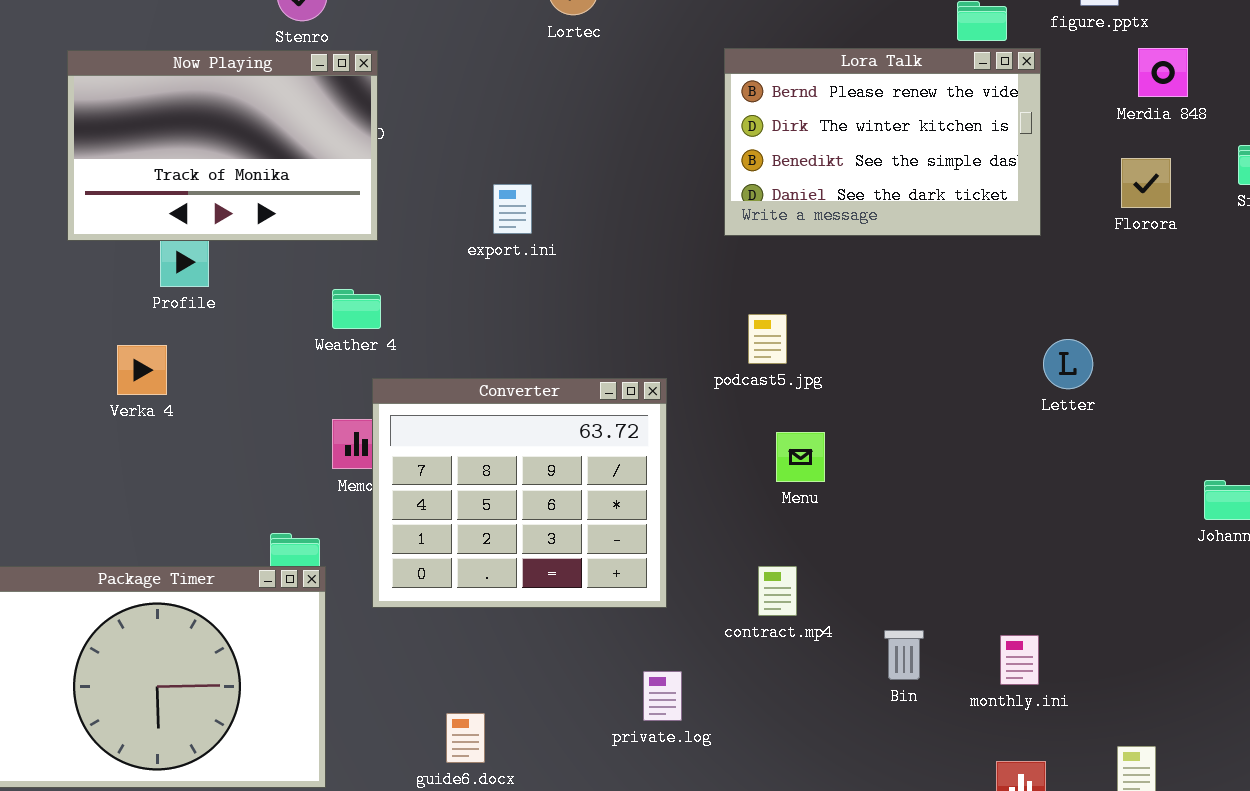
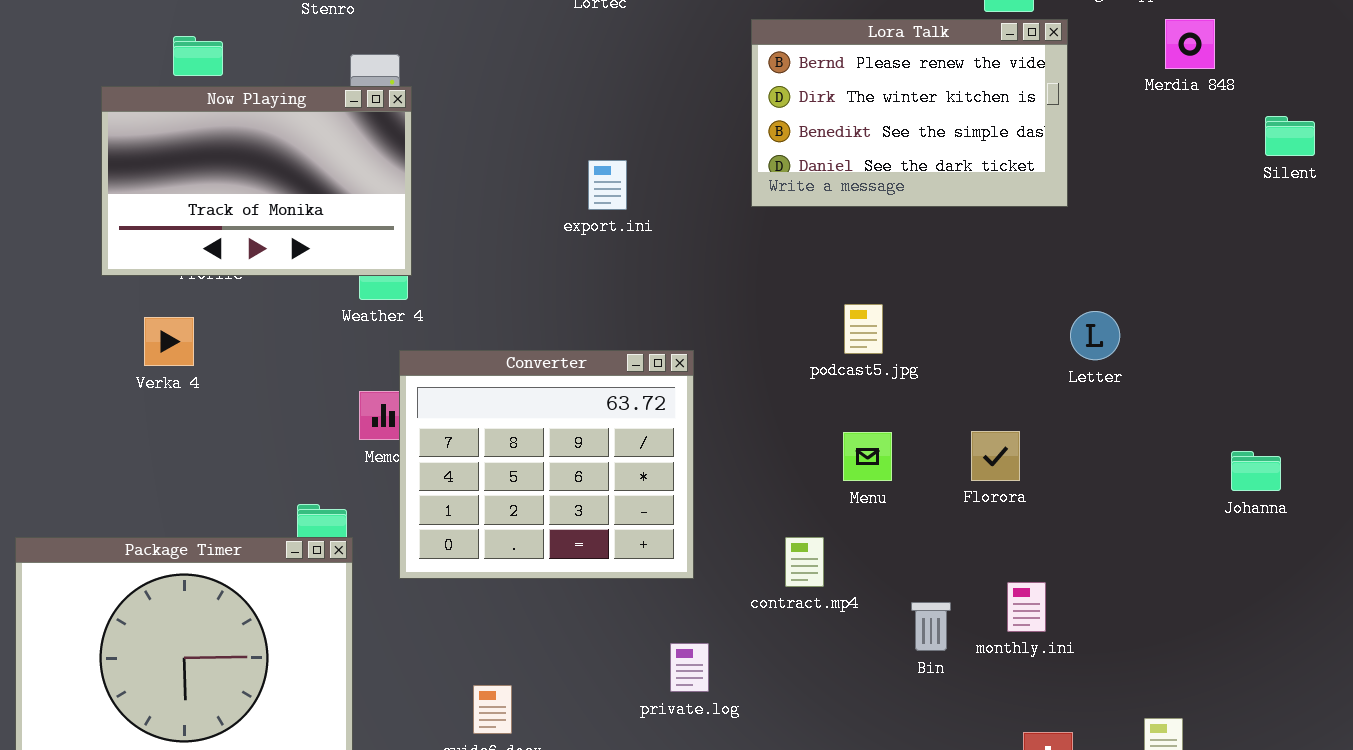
Now Playing: [67,50,378,241] -> [101,86,412,276], moved
Florora: [1121,158,1171,208] -> [971,431,1020,481], moved
export.ini: [493,184,532,234] -> [588,160,627,210], moved
podcast5.jpg: [748,314,787,364] -> [844,304,883,354], moved
Menu: [776,432,825,482] -> [843,432,892,481], moved
monthly.ini: [1000,635,1039,685] -> [1007,582,1046,632], moved

